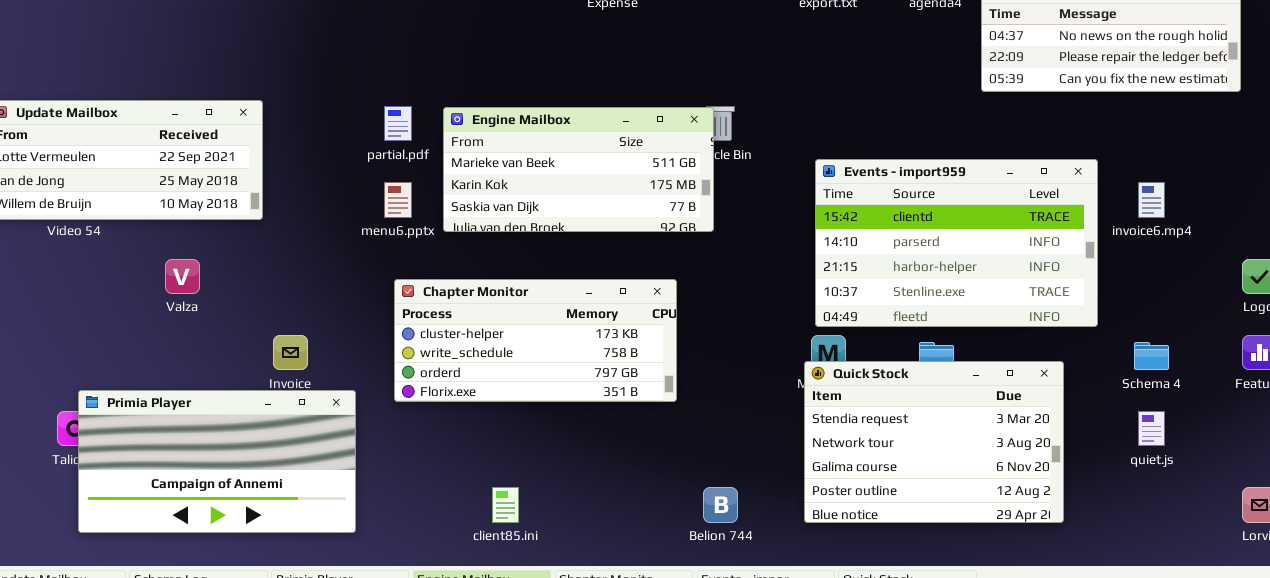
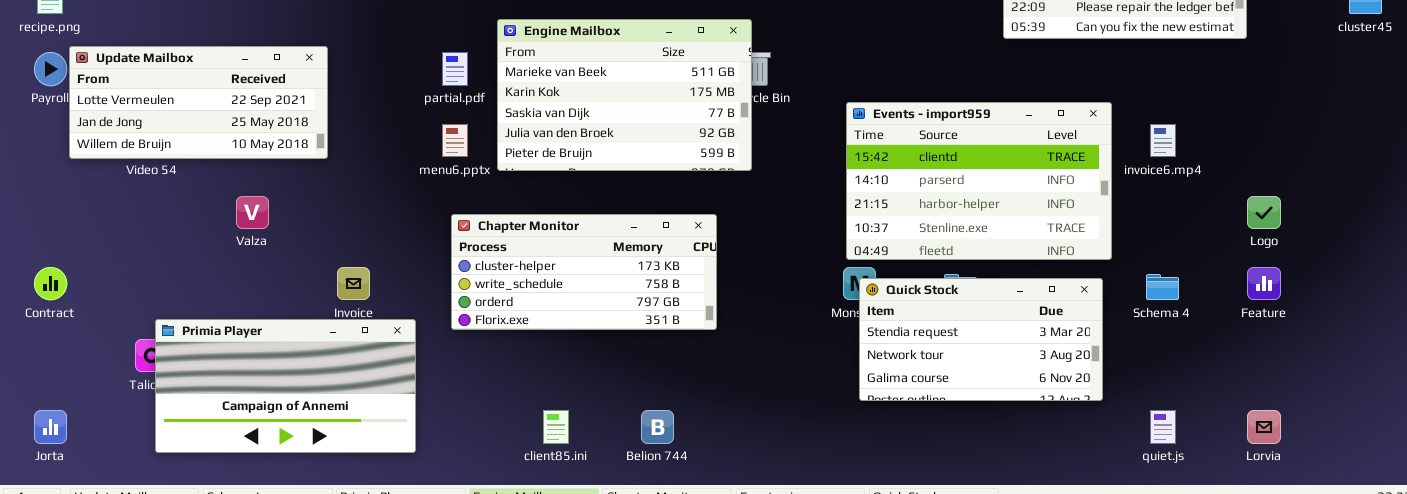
Engine Mailbox: [443,107,714,232] -> [497,19,752,171], resized
Quick Stock: [804,361,1064,523] -> [859,278,1103,401], moved, resized
quiet.js: [1138,411,1165,446] -> [1150,410,1176,444], moved
Belion 744: [703,487,738,523] -> [641,410,674,444], moved

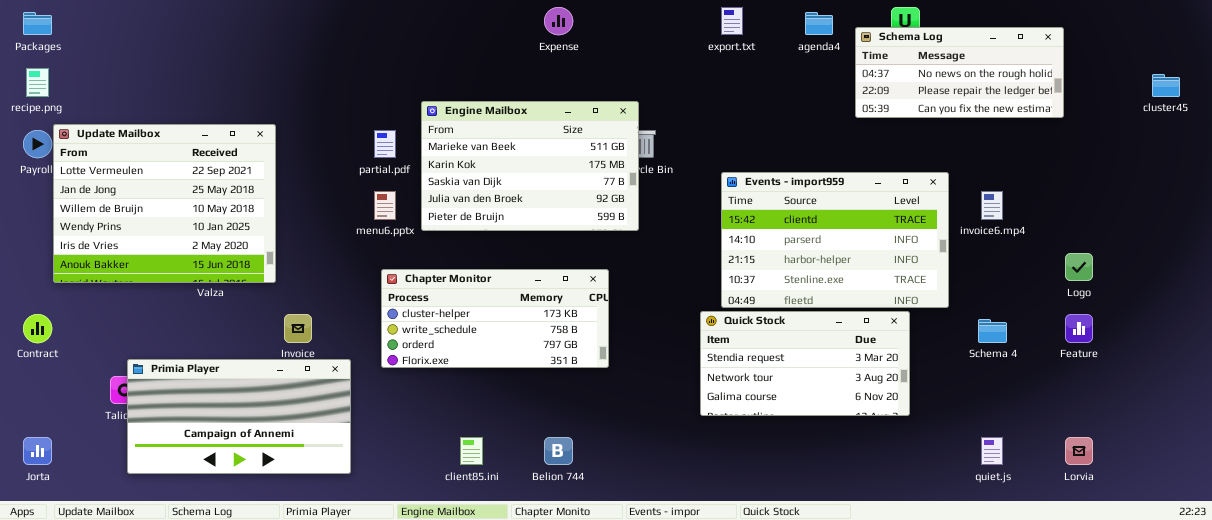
Update Mailbox: [69,46,328,159] -> [53,124,276,283], resized
Quick Stock: [859,278,1103,401] -> [700,311,910,416], moved

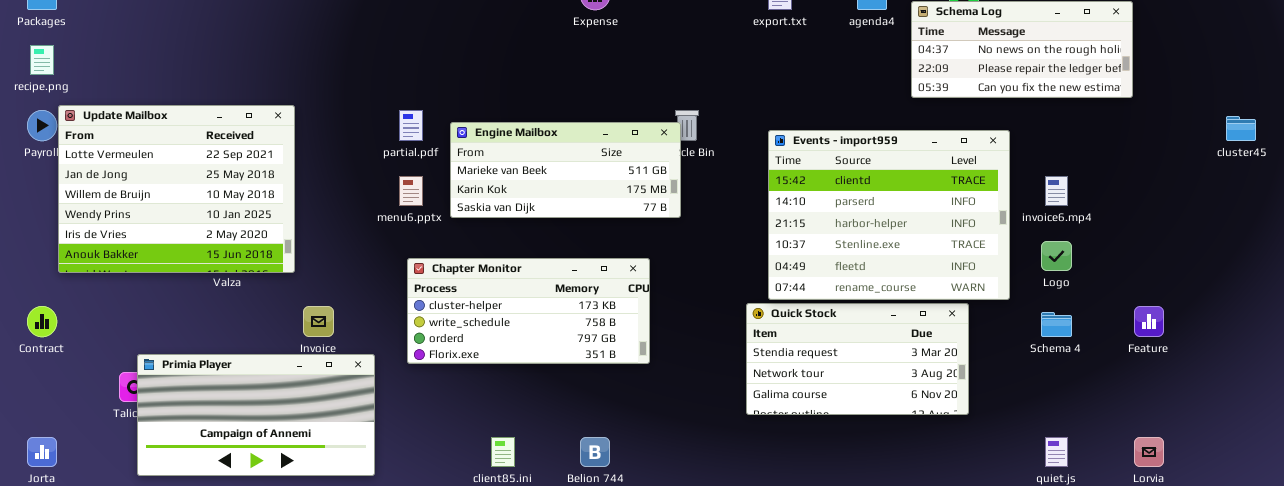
cluster45: [1152,74,1180,97] -> [1226,116,1256,141], moved
Engine Mailbox: [421,101,639,231] -> [450,122,681,218], resized
Events - import959: [721,172,949,308] -> [768,130,1010,300], resized
Logo: [1065,253,1093,281] -> [1041,241,1072,271], moved

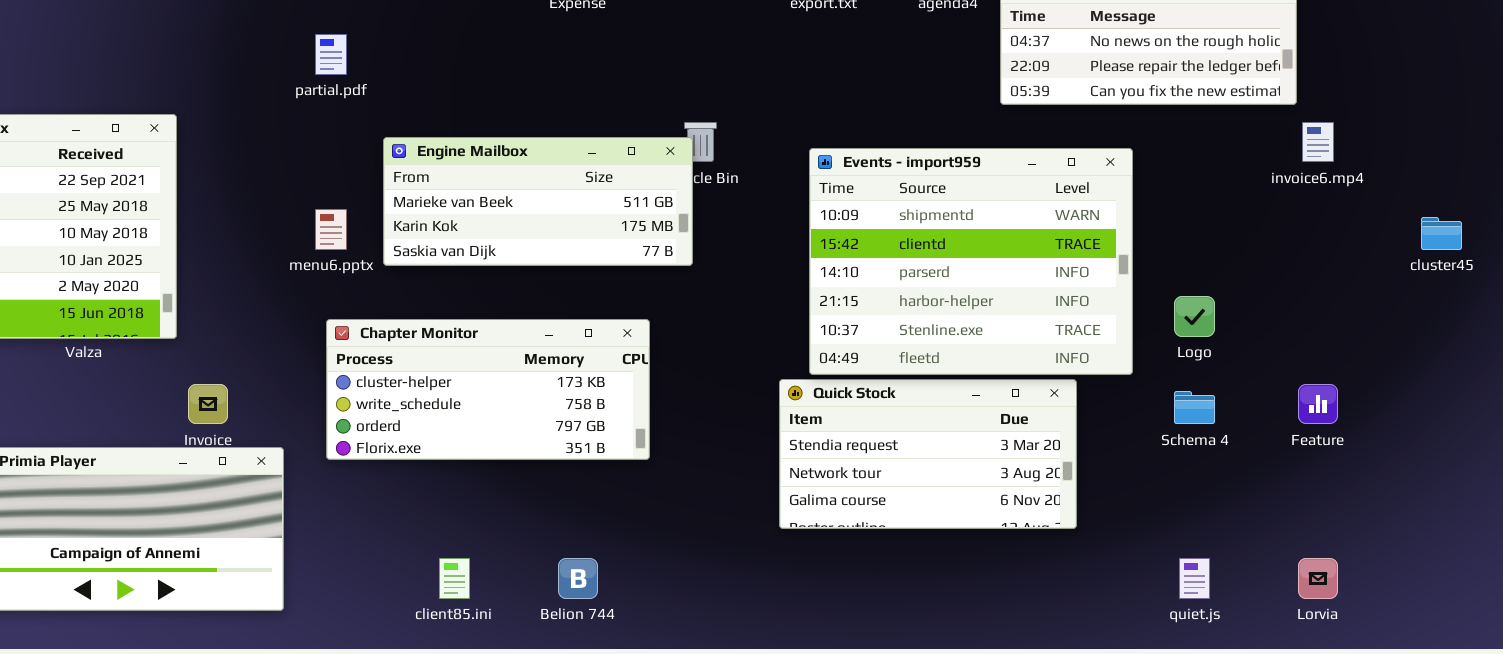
partial.pdf: [399,110,423,141] -> [315,34,347,75], moved
cluster45: [1226,116,1256,141] -> [1421,217,1462,250], moved
Events - import959: [768,130,1010,300] -> [809,148,1133,375], scrolled up 1 row
invoice6.mp4: [1045,176,1068,206] -> [1302,122,1334,162], moved

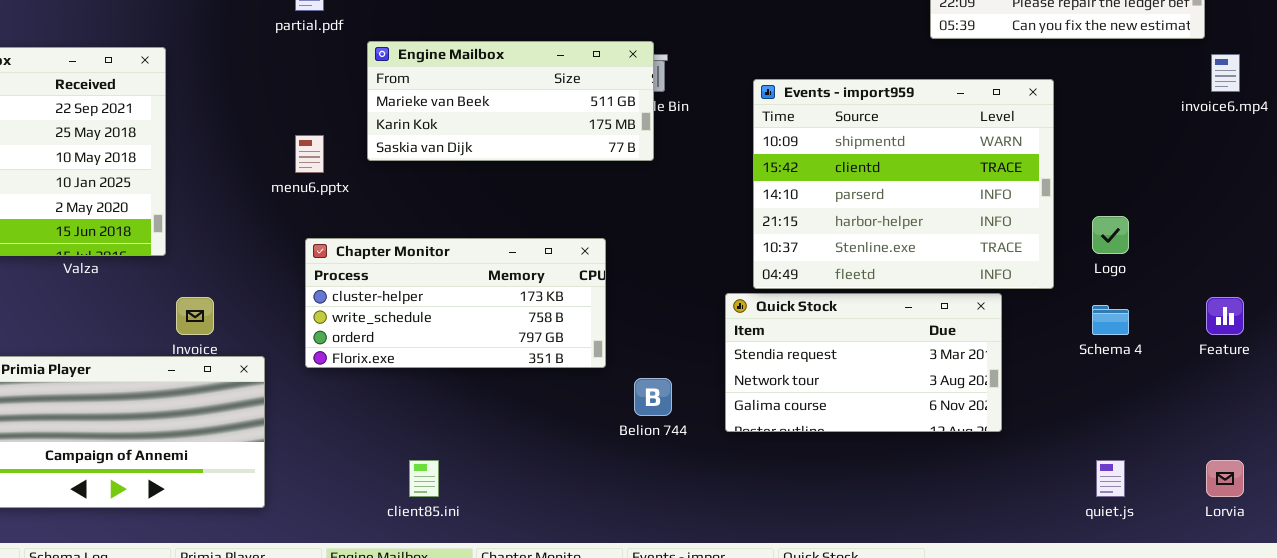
Engine Mailbox: [383,137,693,266] -> [367,41,654,161], moved
Belion 744: [558,558,598,599] -> [634,378,672,416], moved

